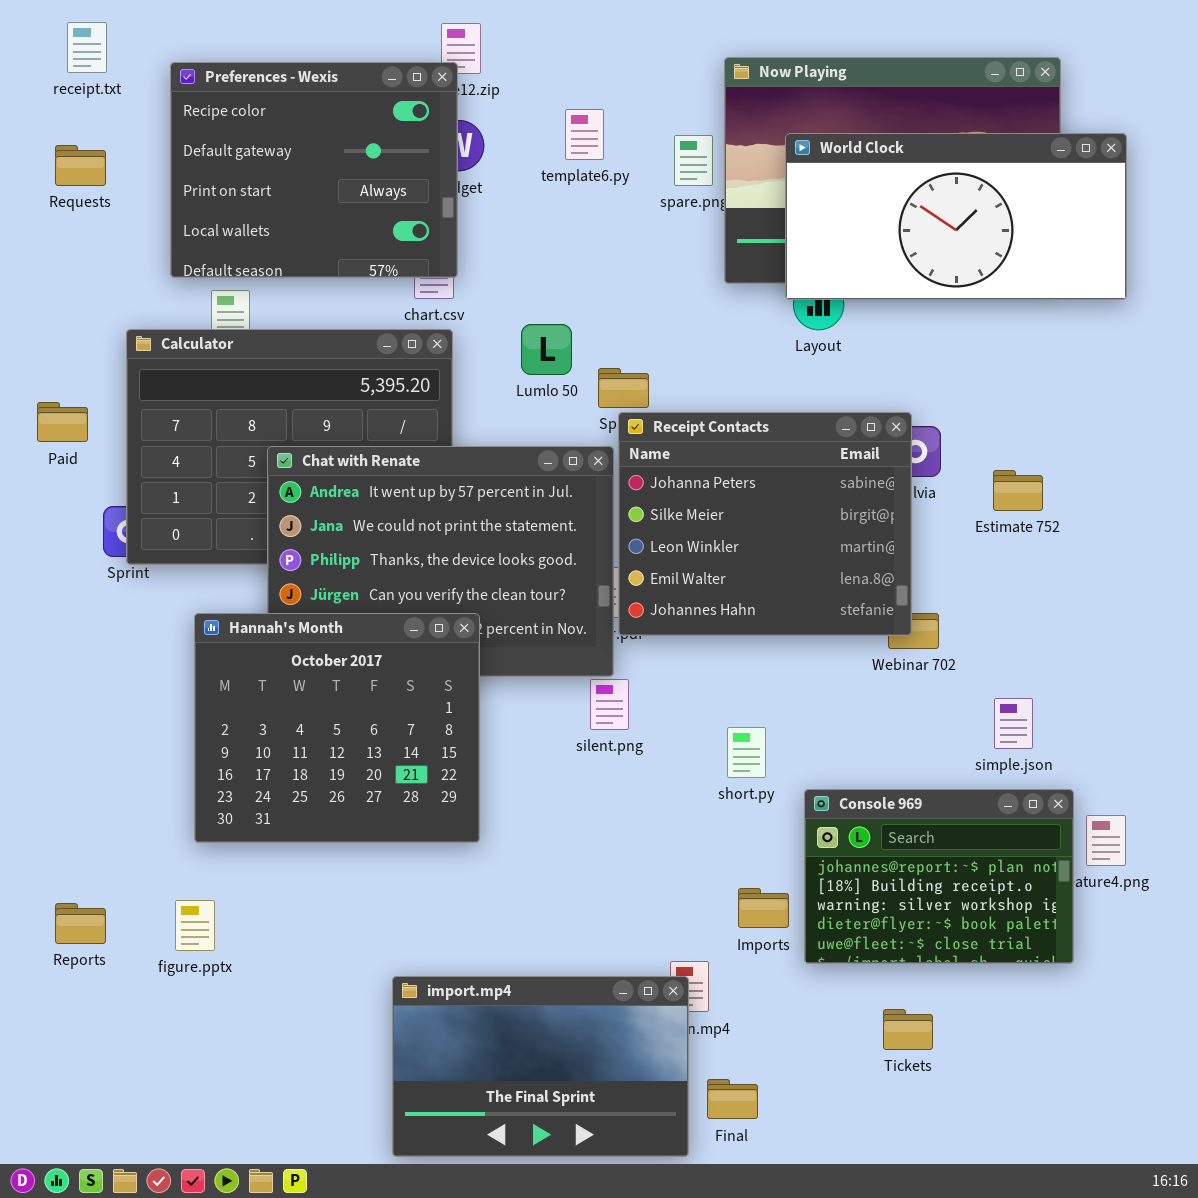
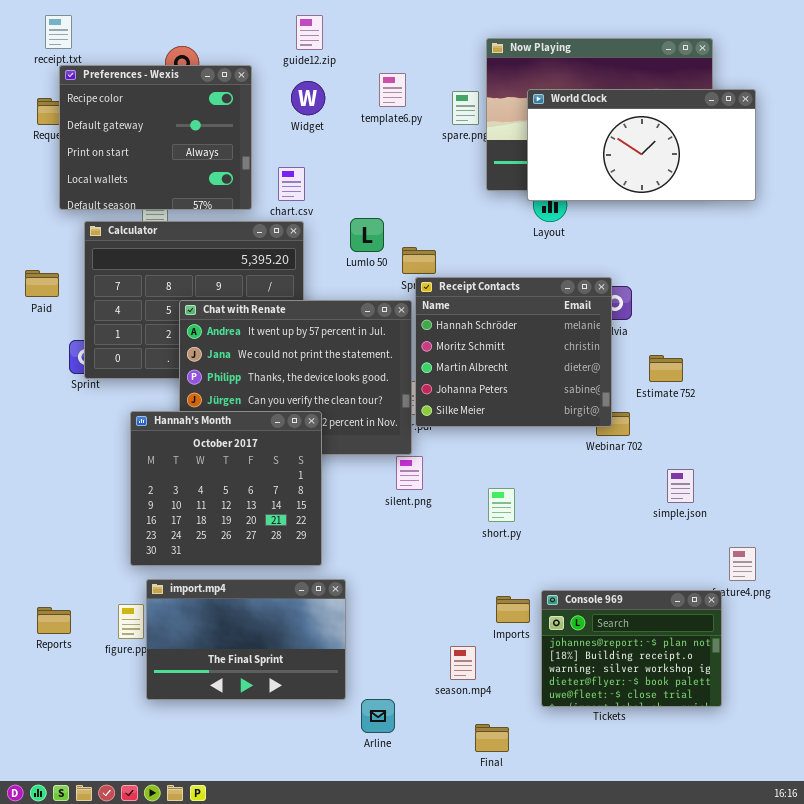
Preferences - Wexis: [170,62,458,278] -> [59,65,252,210], moved
Receipt Contacts: [618,412,912,636] -> [415,277,612,427], scrolled up 3 rows
Estimate 752: [993,470,1043,511] -> [649,355,683,382], moved
Console 969: [804,789,1074,964] -> [541,590,722,707], moved
import.mp4: [392,976,689,1157] -> [146,579,346,700], moved

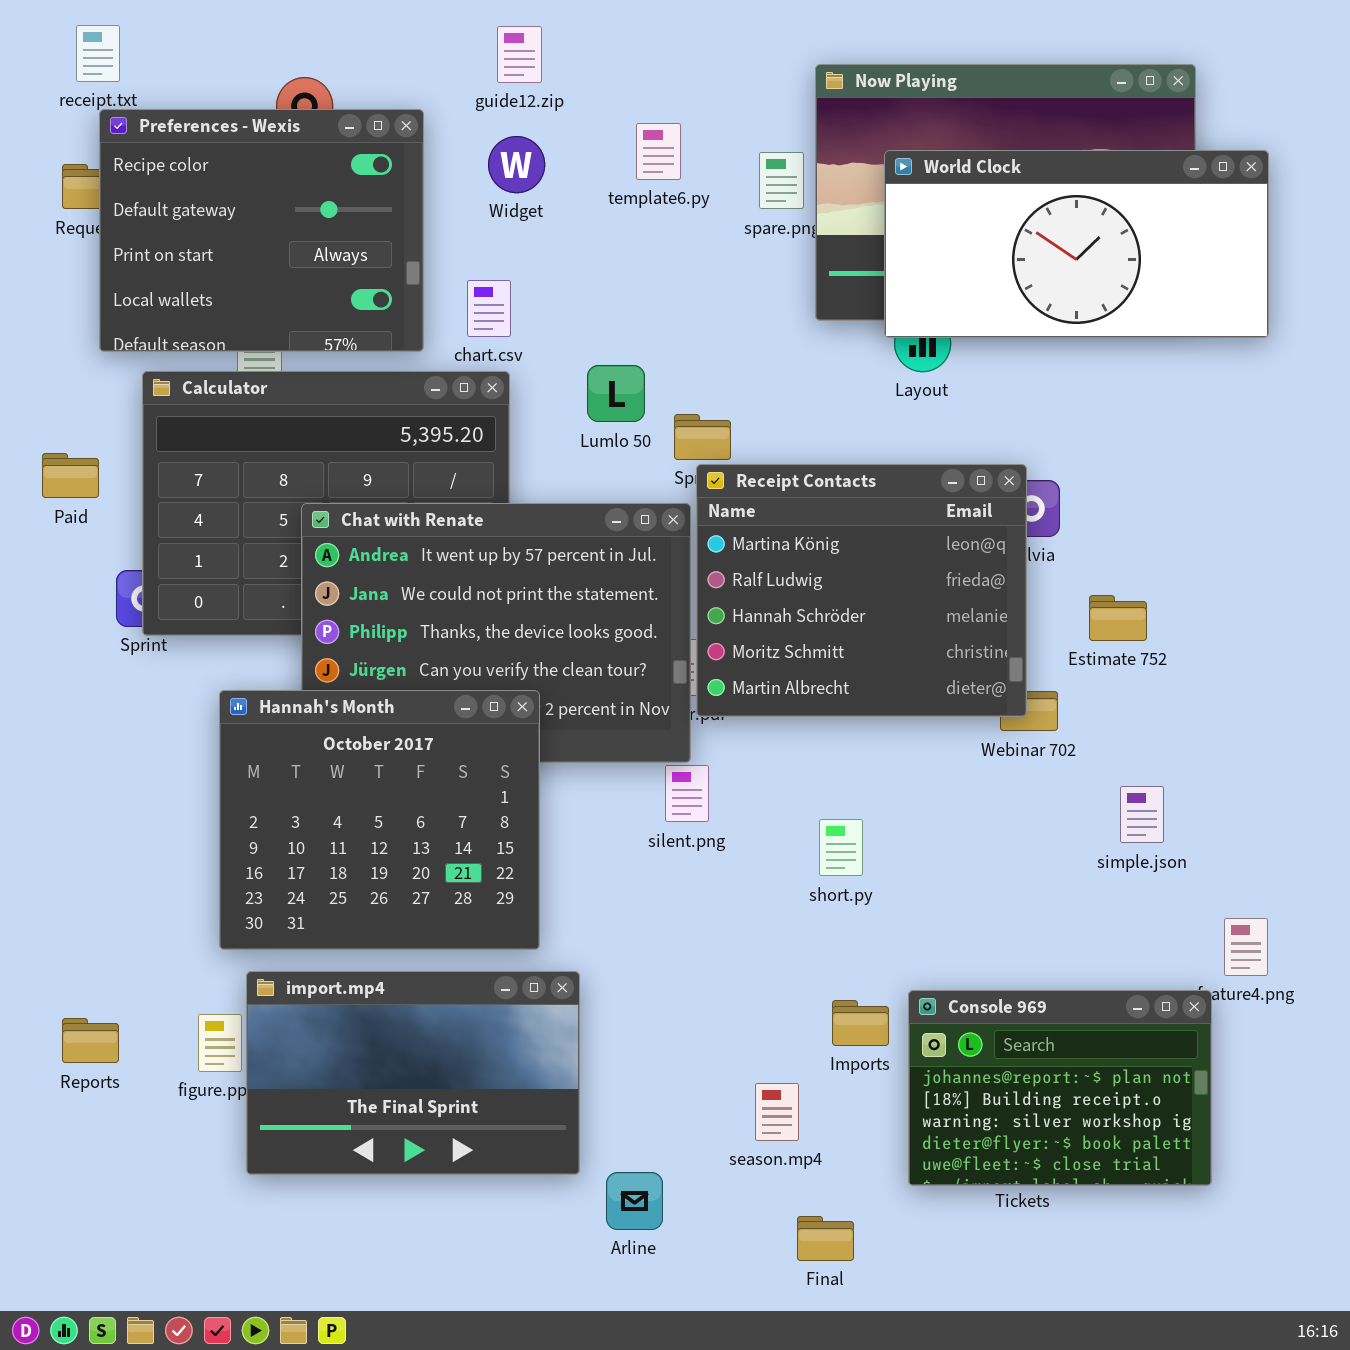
Receipt Contacts: [415,277,612,427] -> [696,464,1027,717], scrolled up 2 rows

